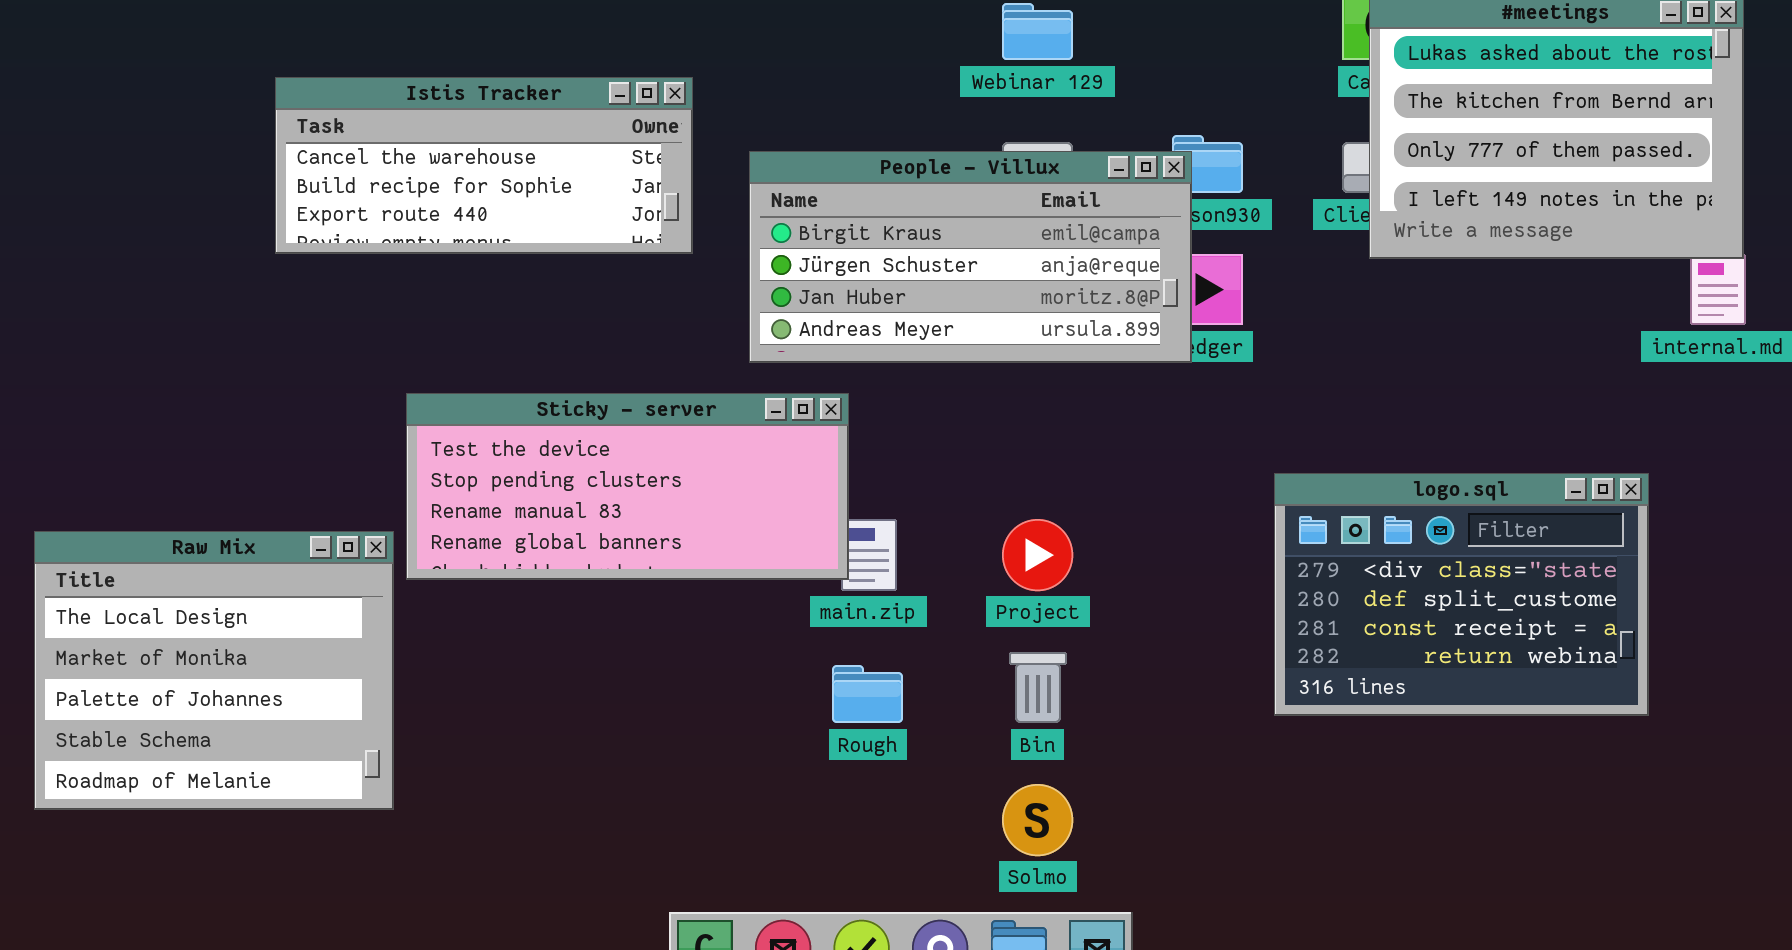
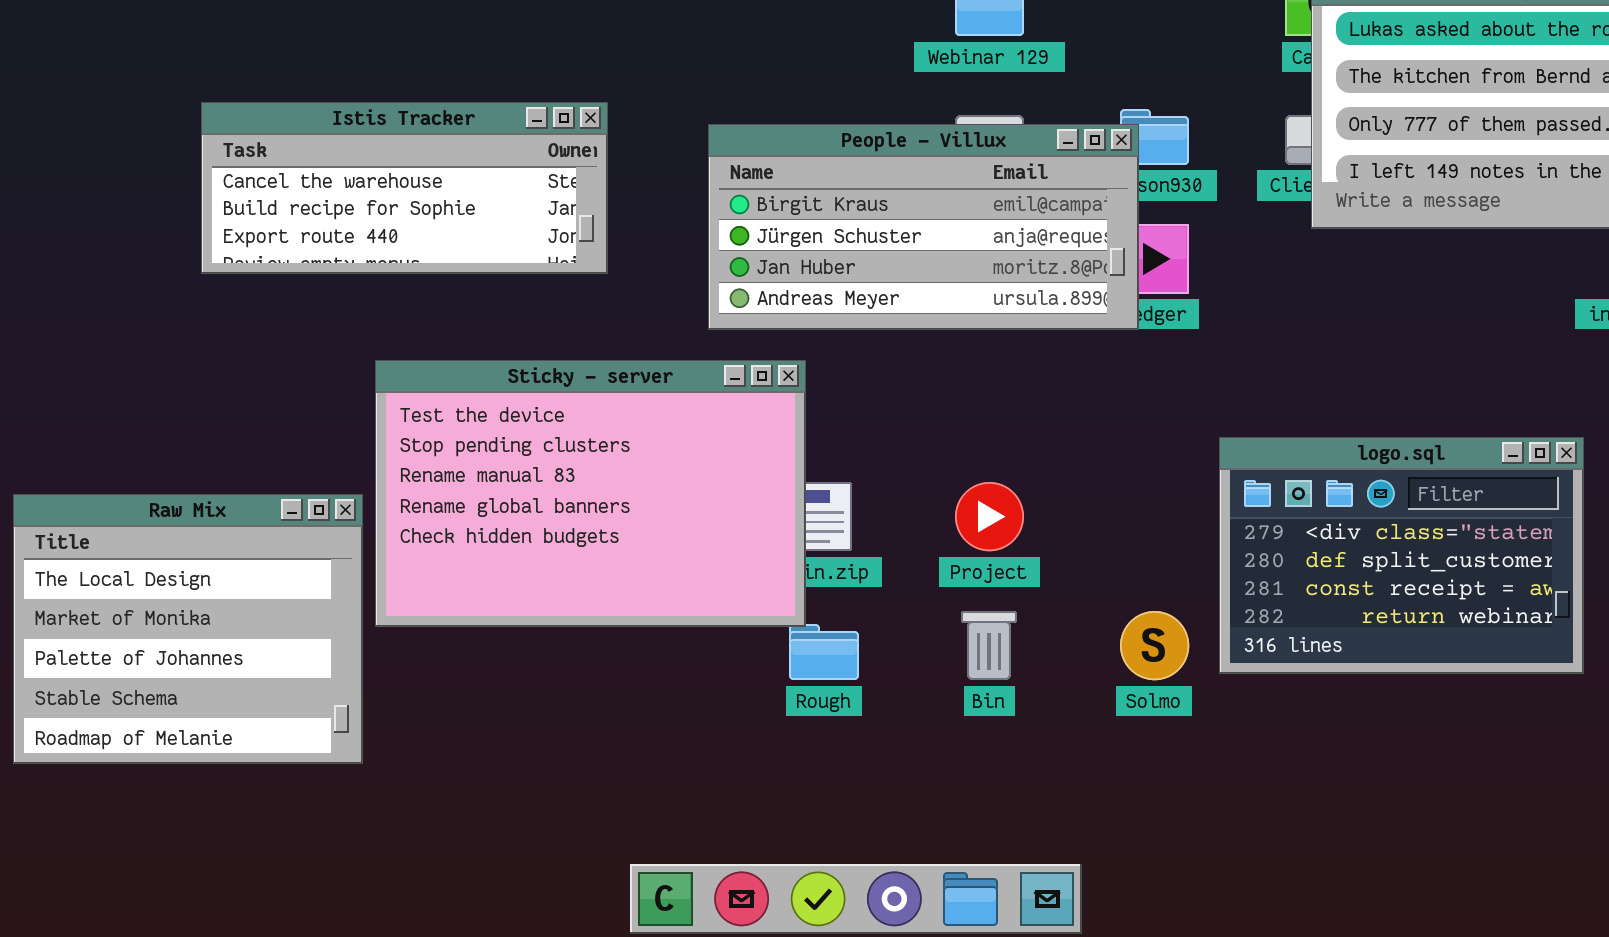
Istis Tracker: [275,77,693,254] -> [201,102,608,274], moved
Sticky - server: [406,393,849,580] -> [375,360,806,627], resized
Solmo: [1002,784,1073,856] -> [1120,611,1189,680], moved

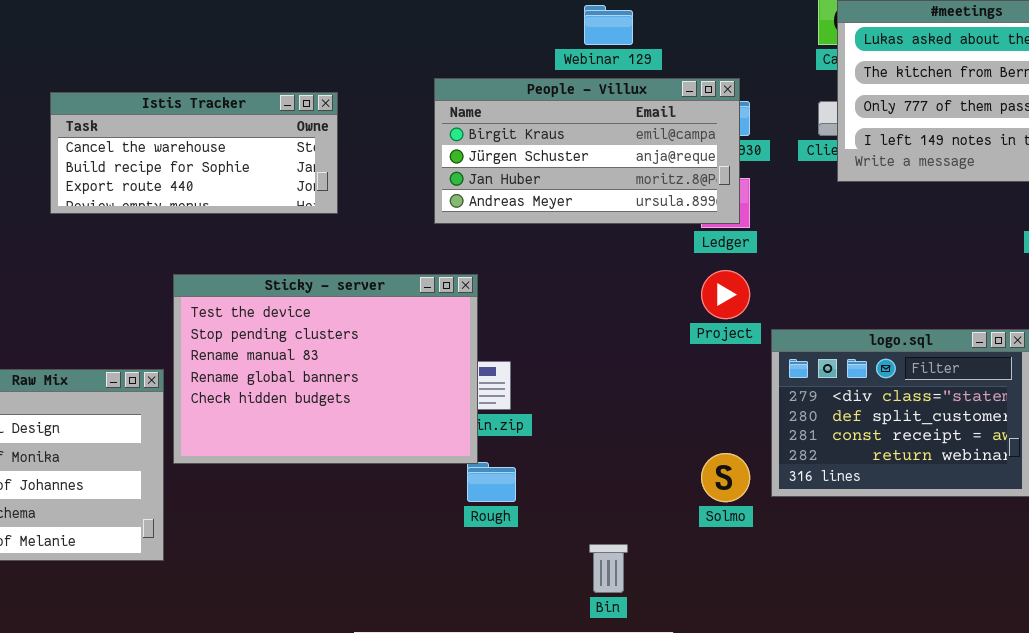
People - Villux: [708,124,1139,330] -> [434,78,740,224], moved
Project: [955,482,1024,551] -> [701,270,750,319], moved
Bin: [961,611,1017,680] -> [589,544,628,593], moved

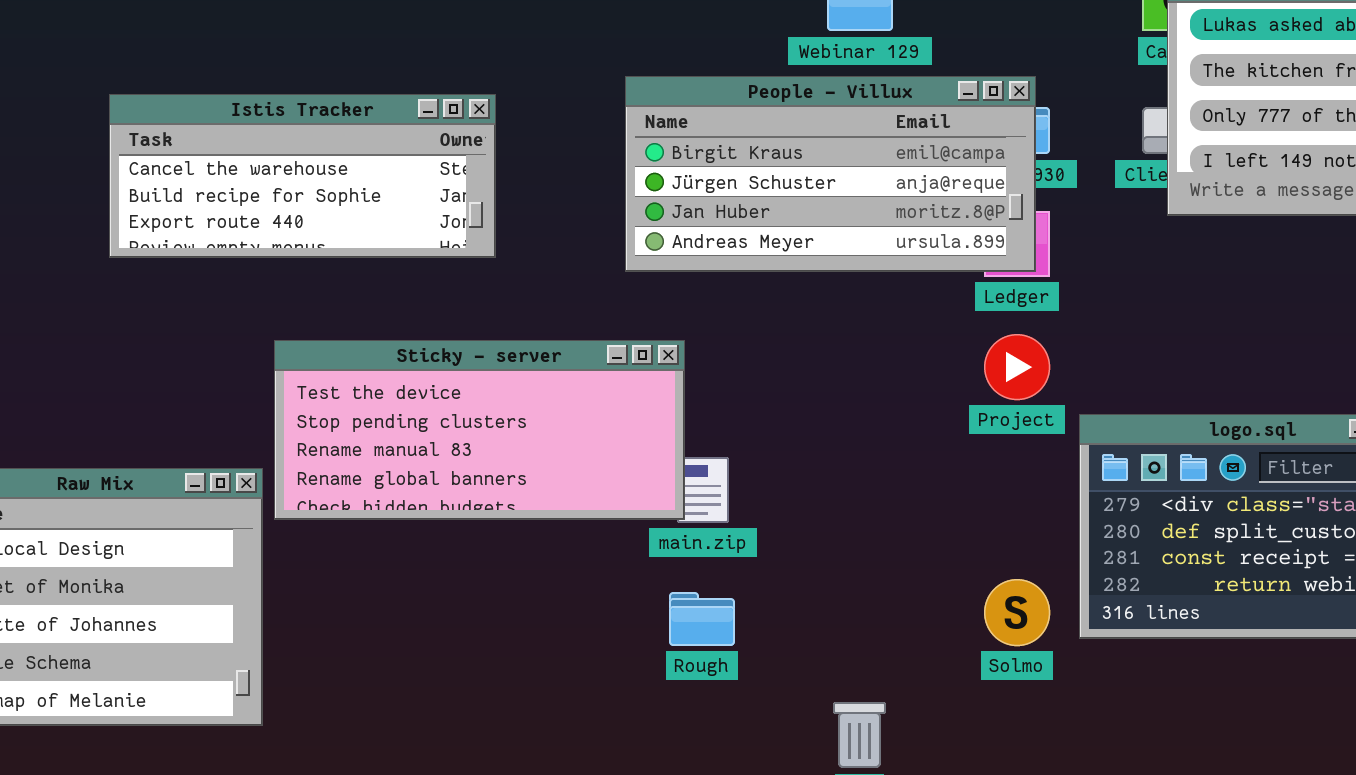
Sticky - server: [173,274,478,464] -> [274,340,685,520], resized

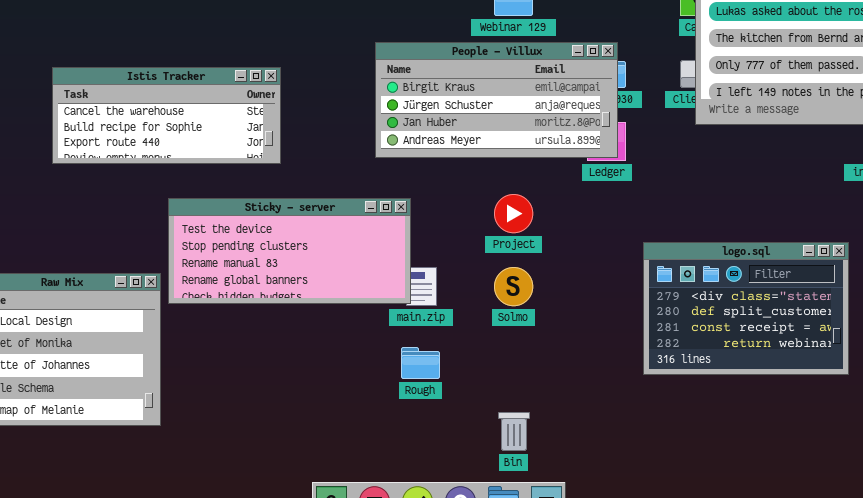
Istis Tracker: [109,94,496,258] -> [52,67,281,164], moved
Project: [984,334,1050,400] -> [494,194,533,233], moved
Solmo: [984,579,1050,646] -> [494,267,533,306], moved

